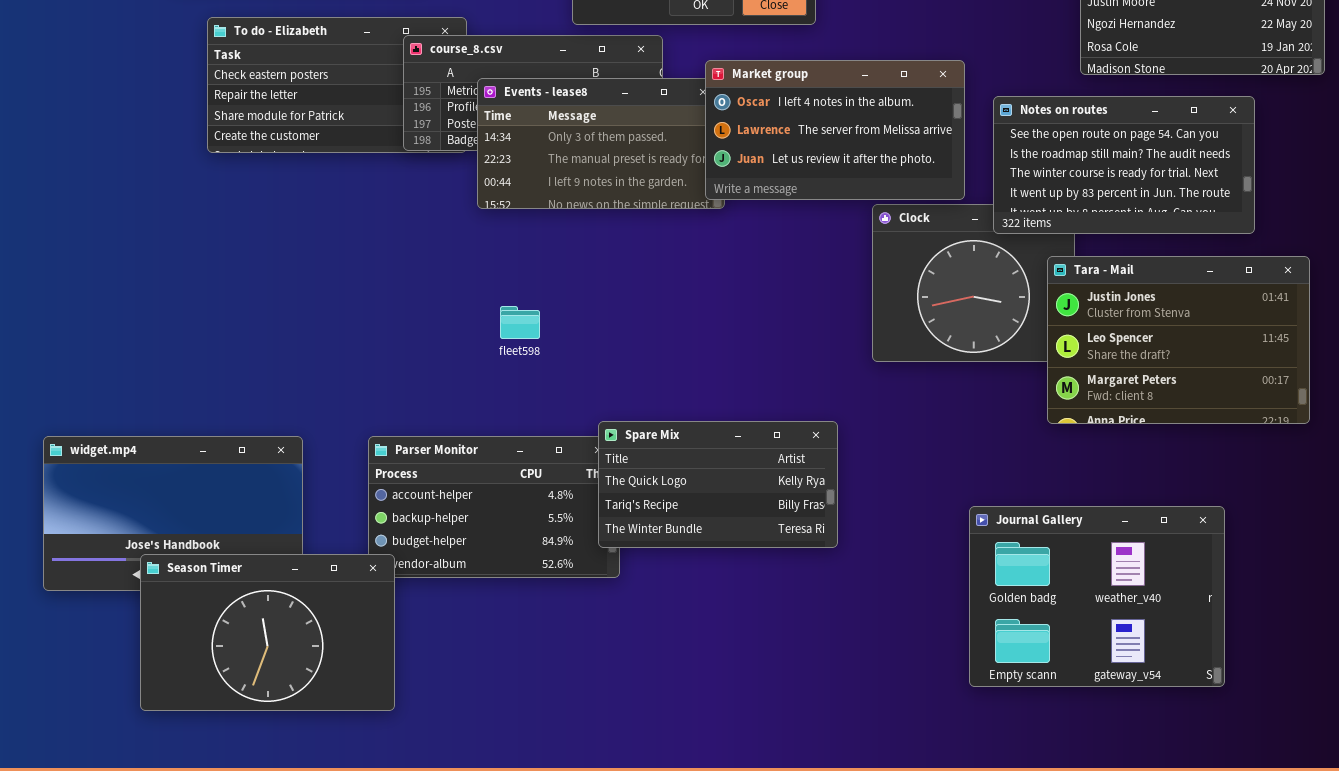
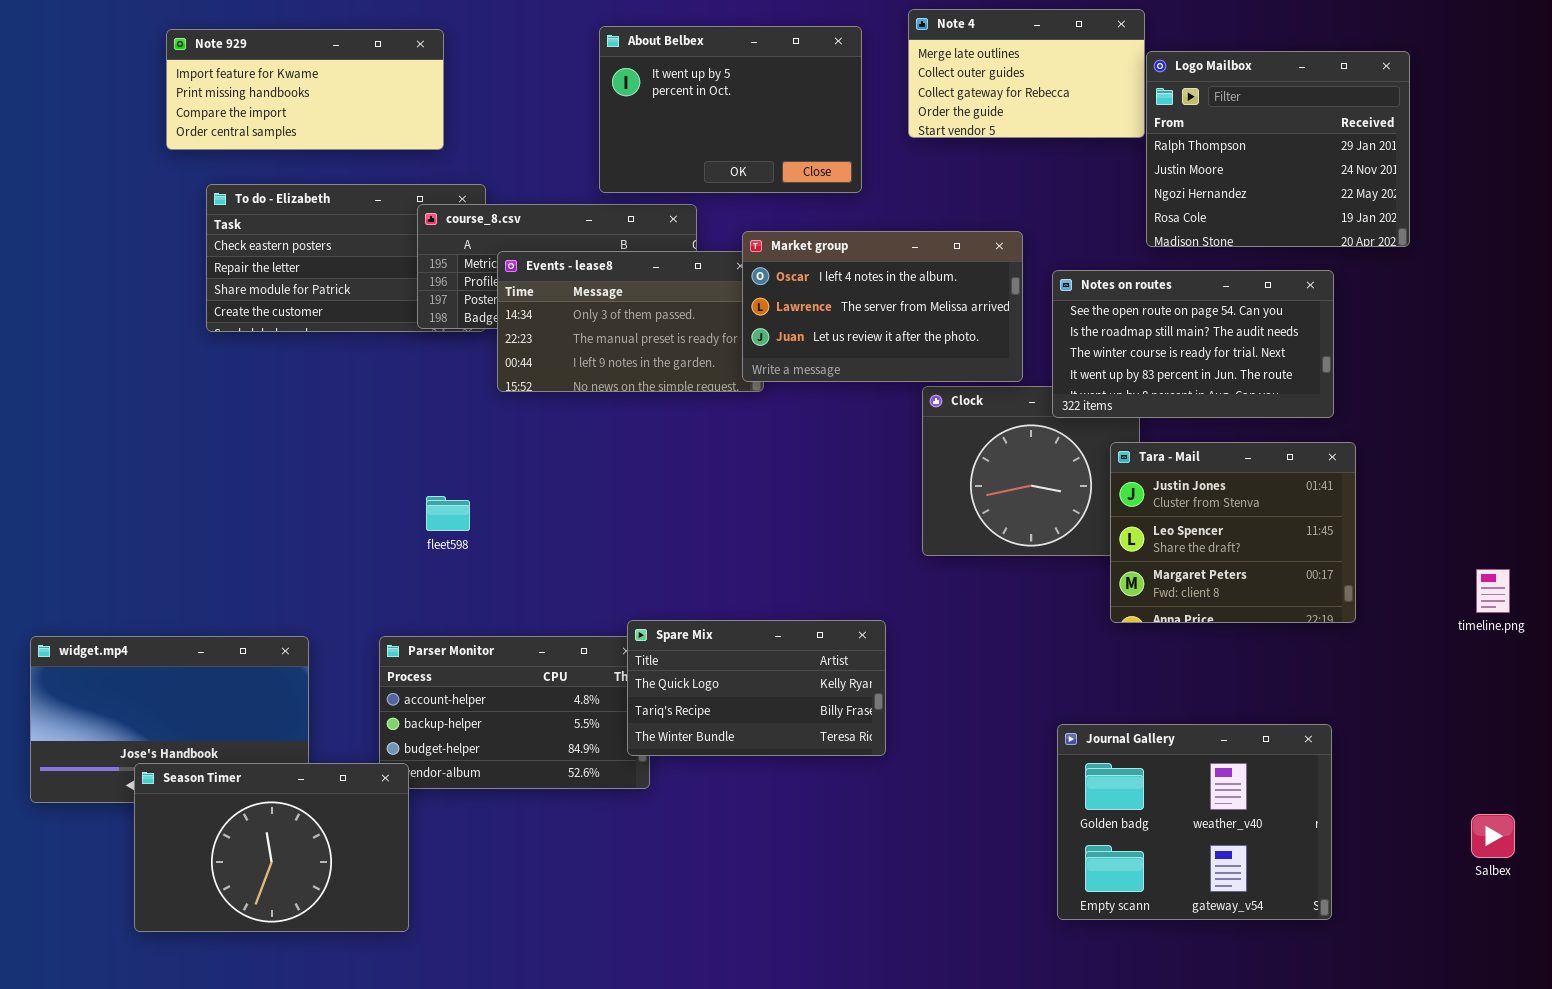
Tara - Mail: [1047,256,1310,424] -> [1110,442,1356,623], resized
fleet598: [500,306,540,339] -> [426,496,470,531], moved
Journal Gallery: [969,506,1225,687] -> [1057,724,1332,920], moved

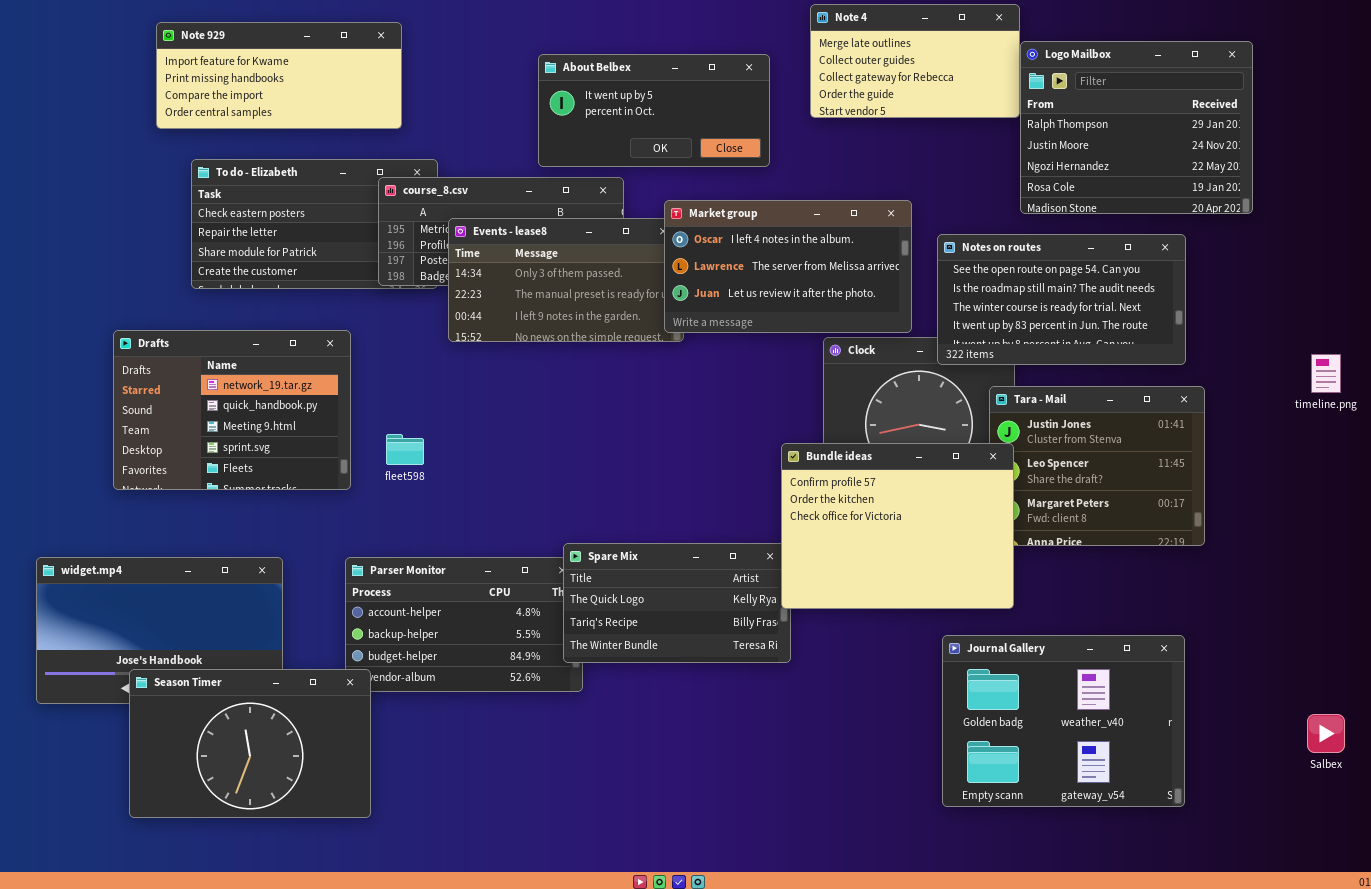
About Belbex: [599,26,862,193] -> [538,54,770,167], resized
Drafts: none -> [113,330,351,490], opened
Bundle ideas: none -> [781,443,1014,609], opened
timeline.png: [1476,569,1510,613] -> [1311,354,1341,393], moved

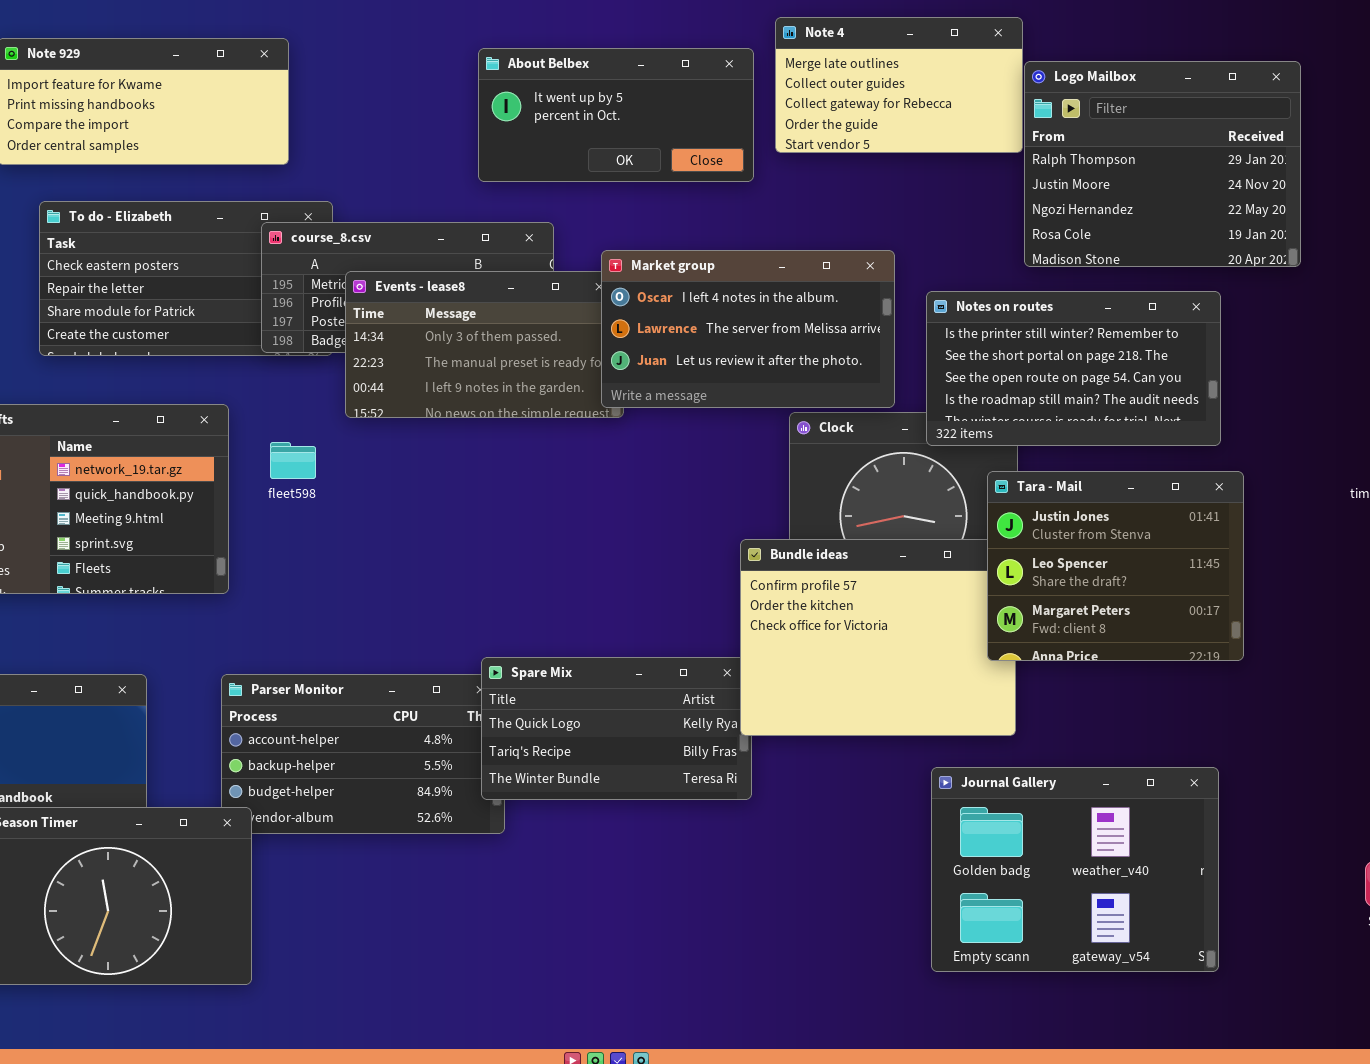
About Belbex: [538,54,770,167] -> [478,48,754,182], moved
Notes on routes: [937,234,1186,365] -> [926,291,1221,446], scrolled up 2 rows
Tara - Mail: [989,386,1205,546] -> [987,471,1244,661], raised
fleet598: [386,434,424,465] -> [270,442,316,479], moved

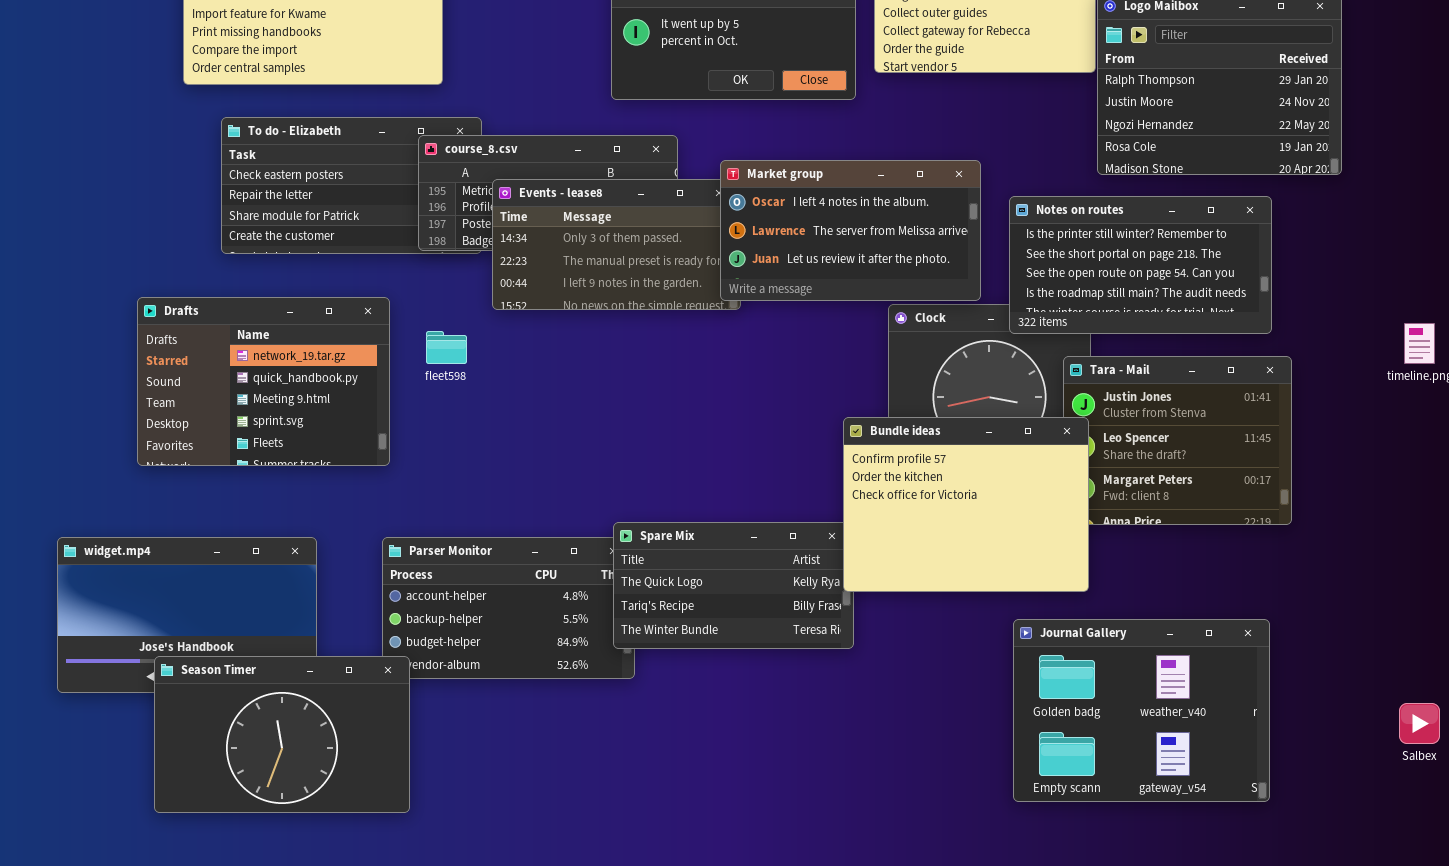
Bundle ideas: [740,539,1016,736] -> [843,417,1089,592], raised

